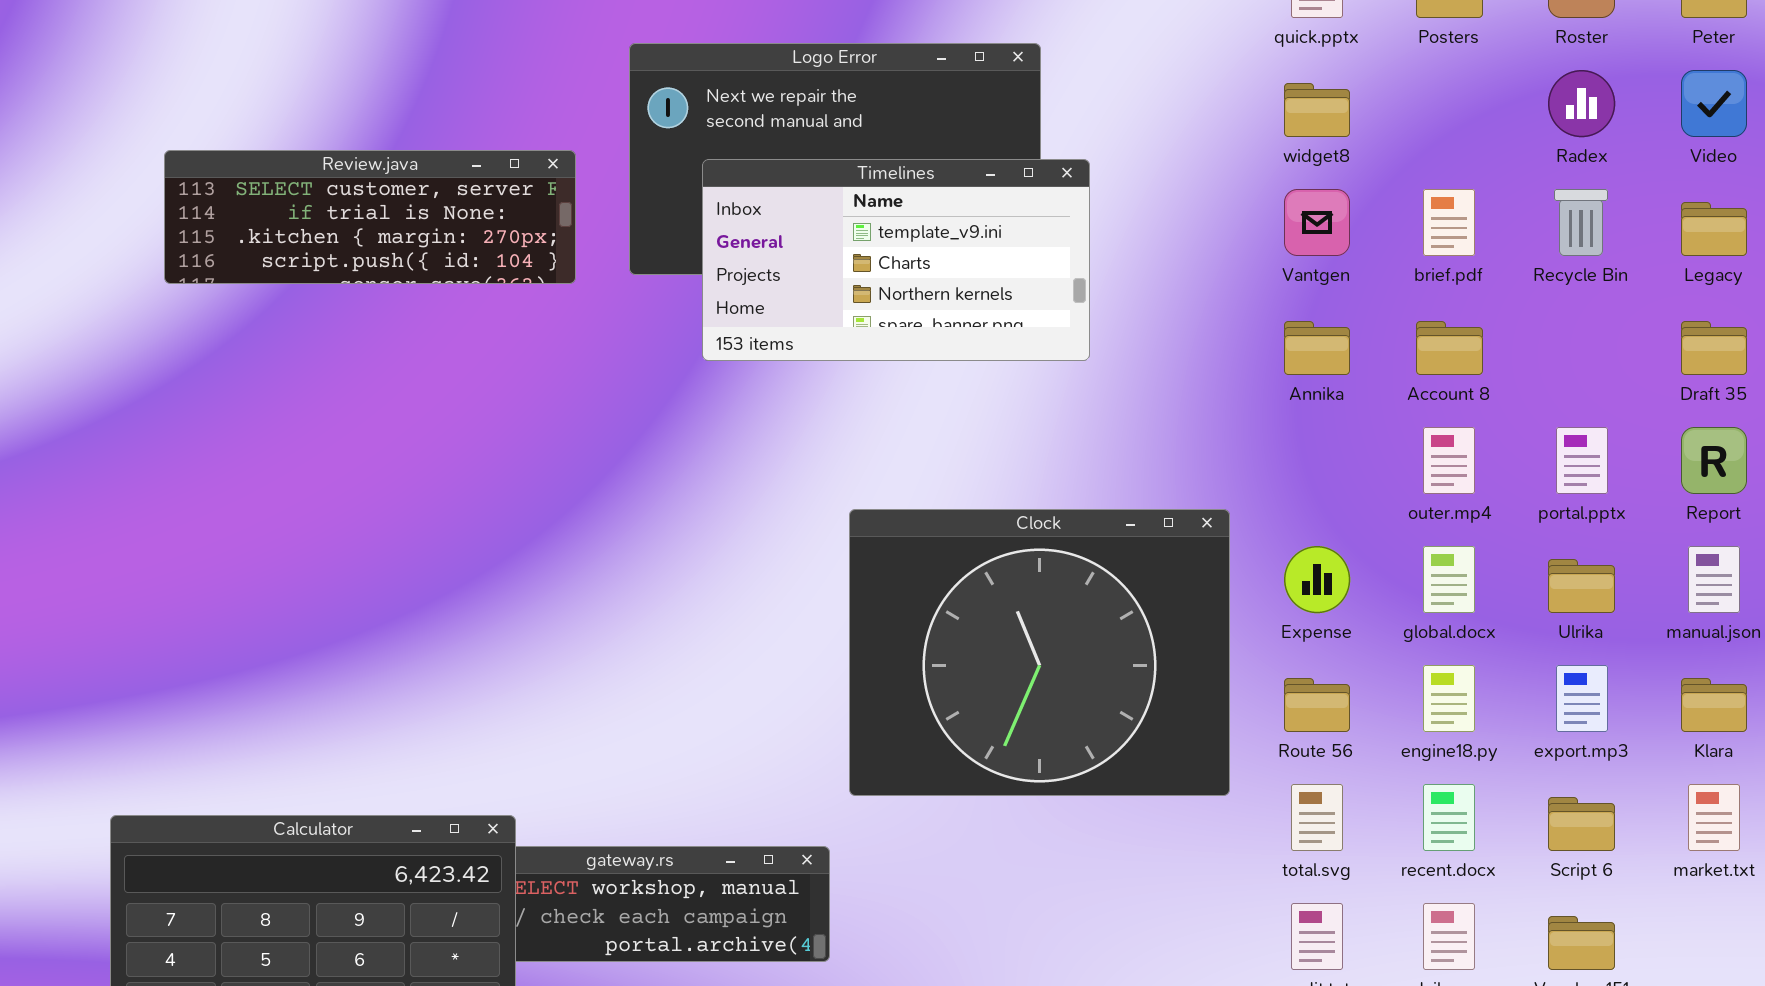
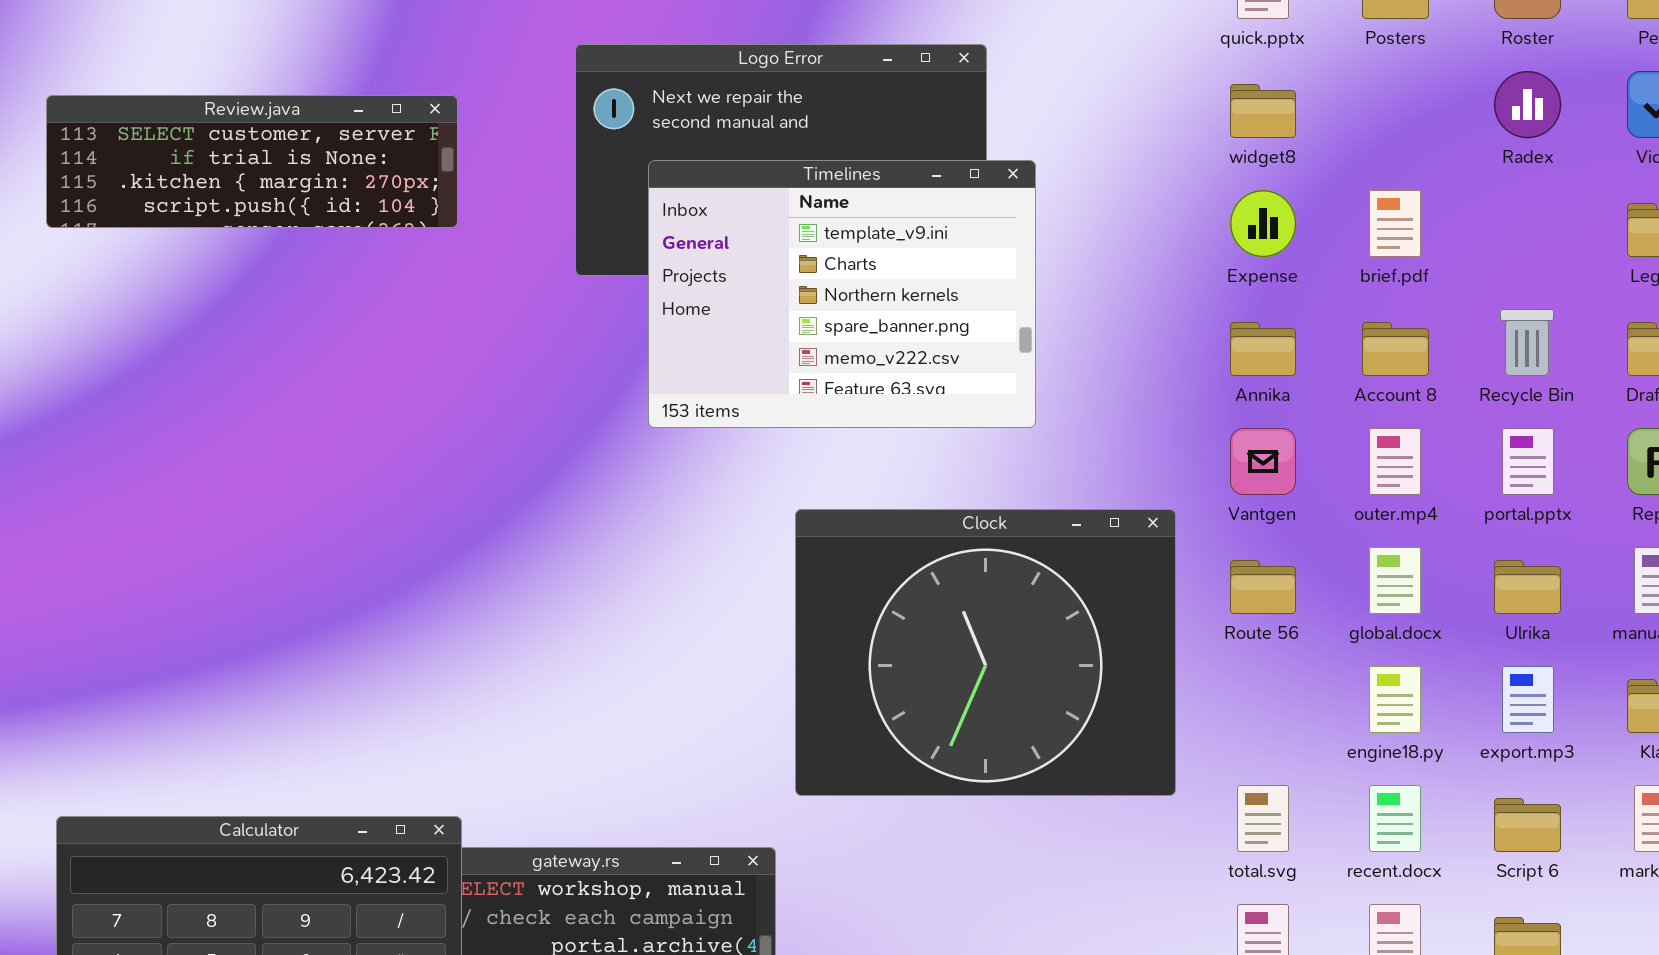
Review.java: [164,150,576,284] -> [46,95,458,228], moved
Timelines: [702,159,1090,361] -> [648,160,1036,428], resized
Vantgen: [1284,189,1350,256] -> [1230,428,1296,495], moved
Recycle Bin: [1554,189,1608,256] -> [1500,309,1554,376], moved
Expense: [1284,546,1350,613] -> [1230,190,1296,257], moved
Route 56: [1284,678,1350,732] -> [1230,560,1296,614], moved

